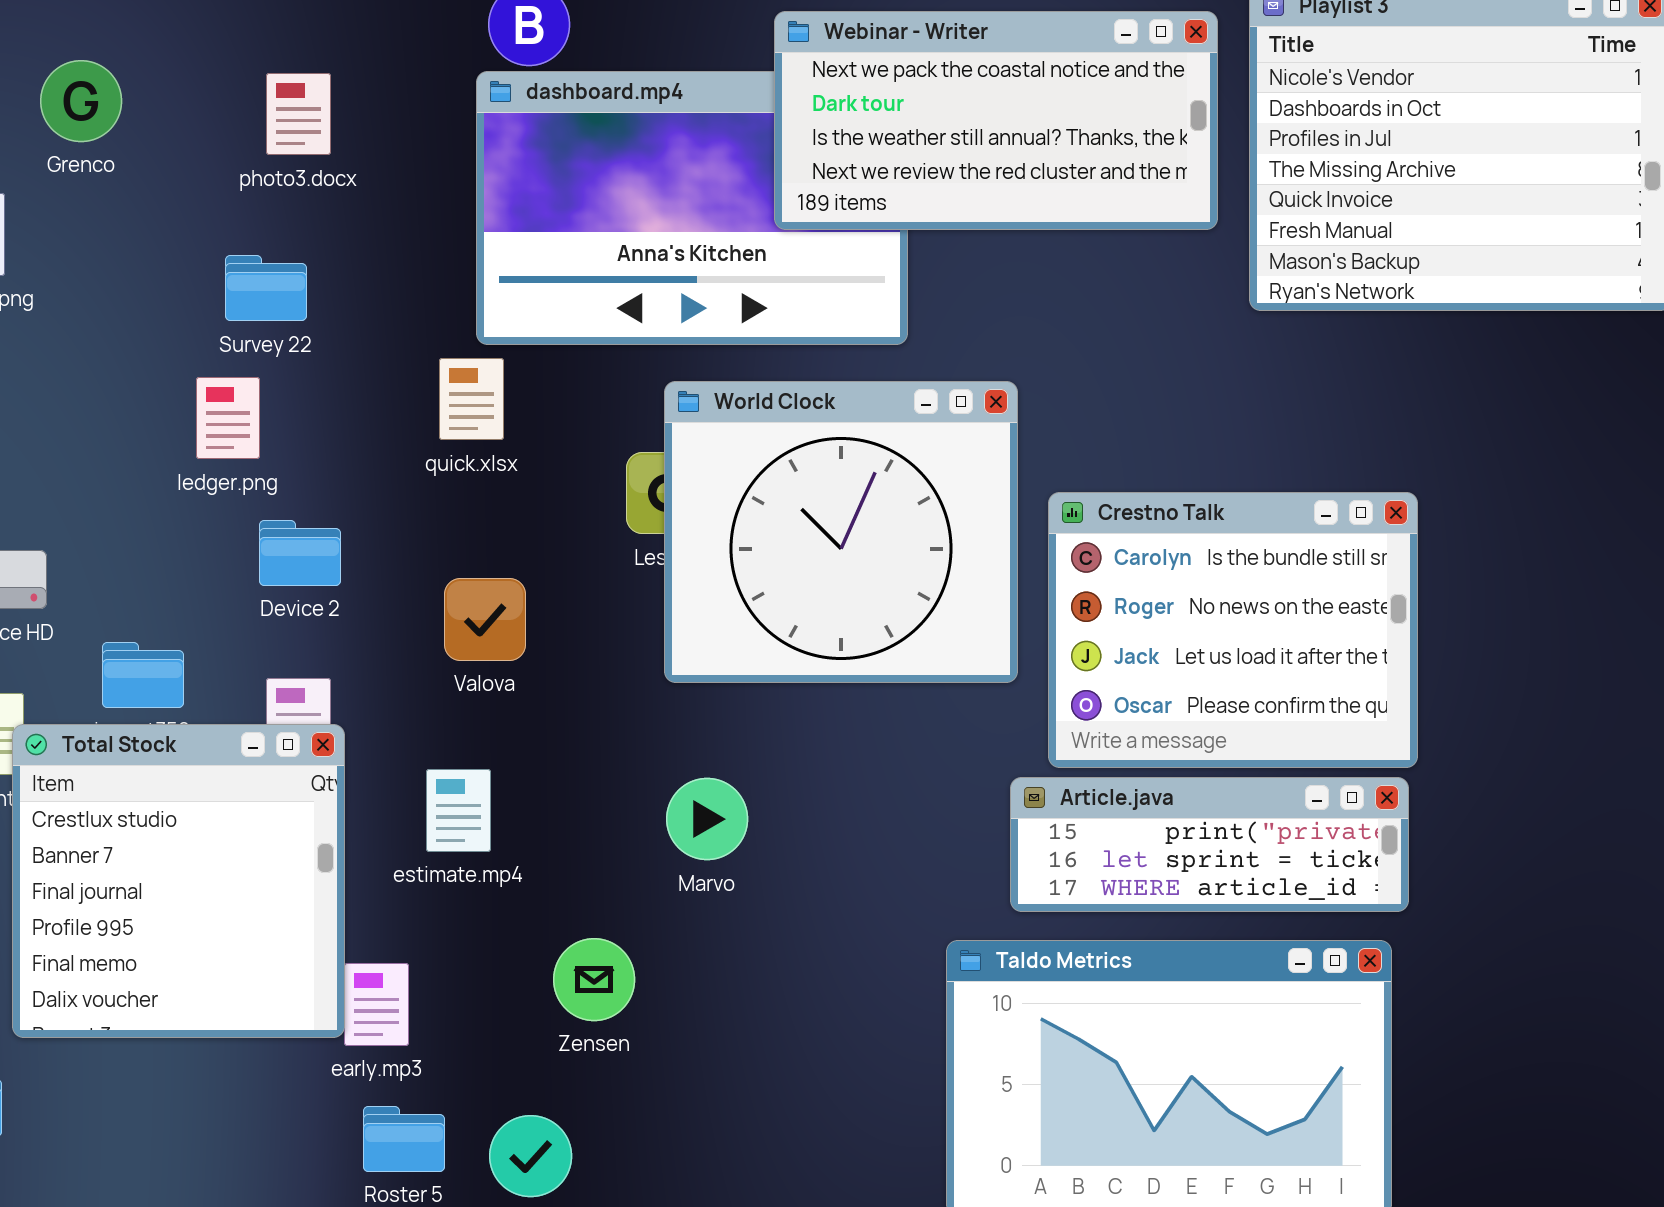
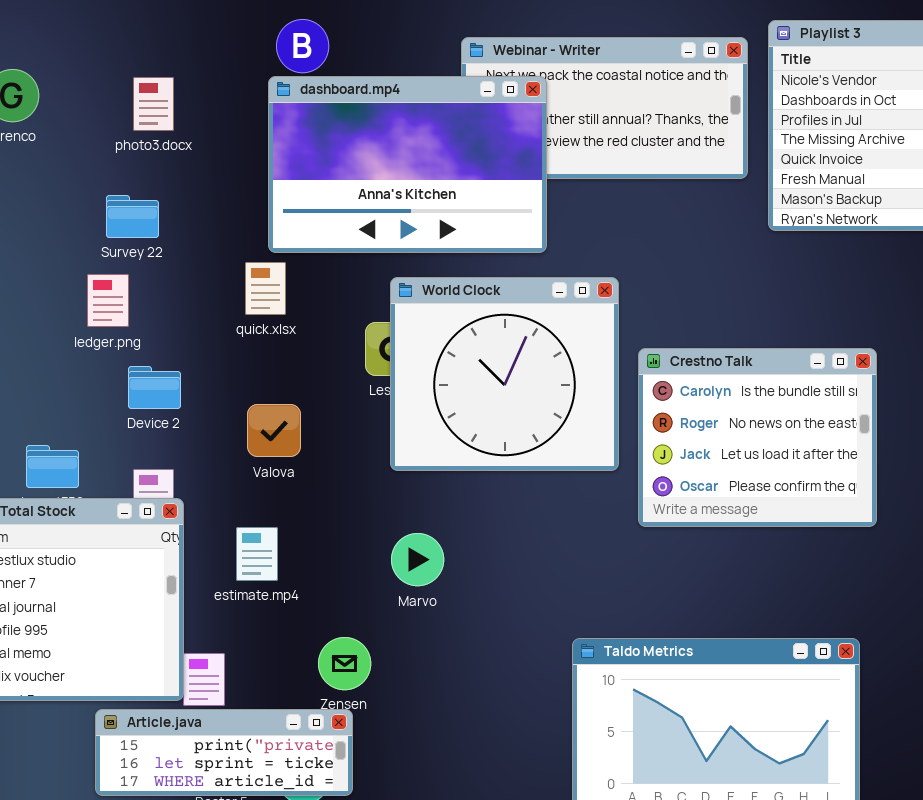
dashboard.mp4: [476,71,908,345] -> [268,76,547,253], raised
Article.java: [1010,777,1409,912] -> [95,709,353,796], moved

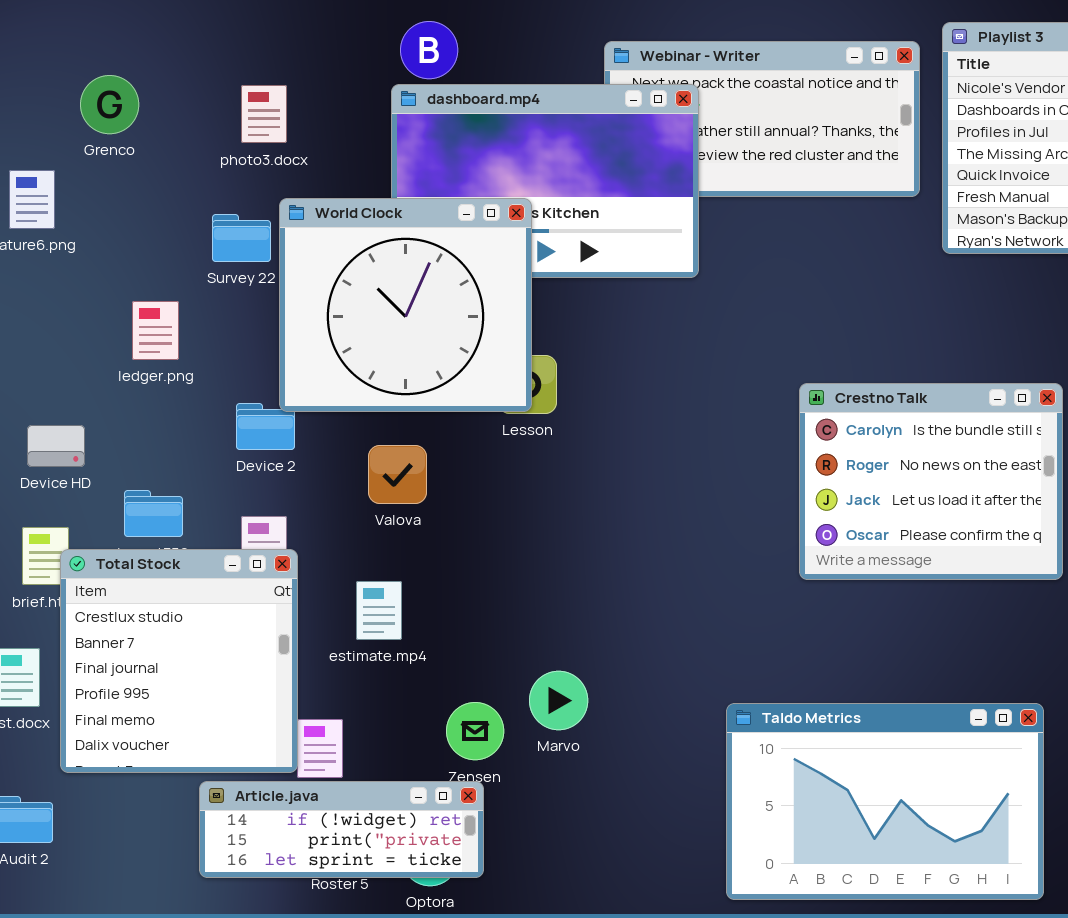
ledger.png: [87,274,129,327] -> [132,301,179,360], moved
World Clock: [390,277,619,471] -> [279,198,532,412], moved
Marvo: [391,533,444,586] -> [529,671,588,730], moved
Article.java: [95,709,353,796] -> [199,781,484,878], scrolled up 1 row

